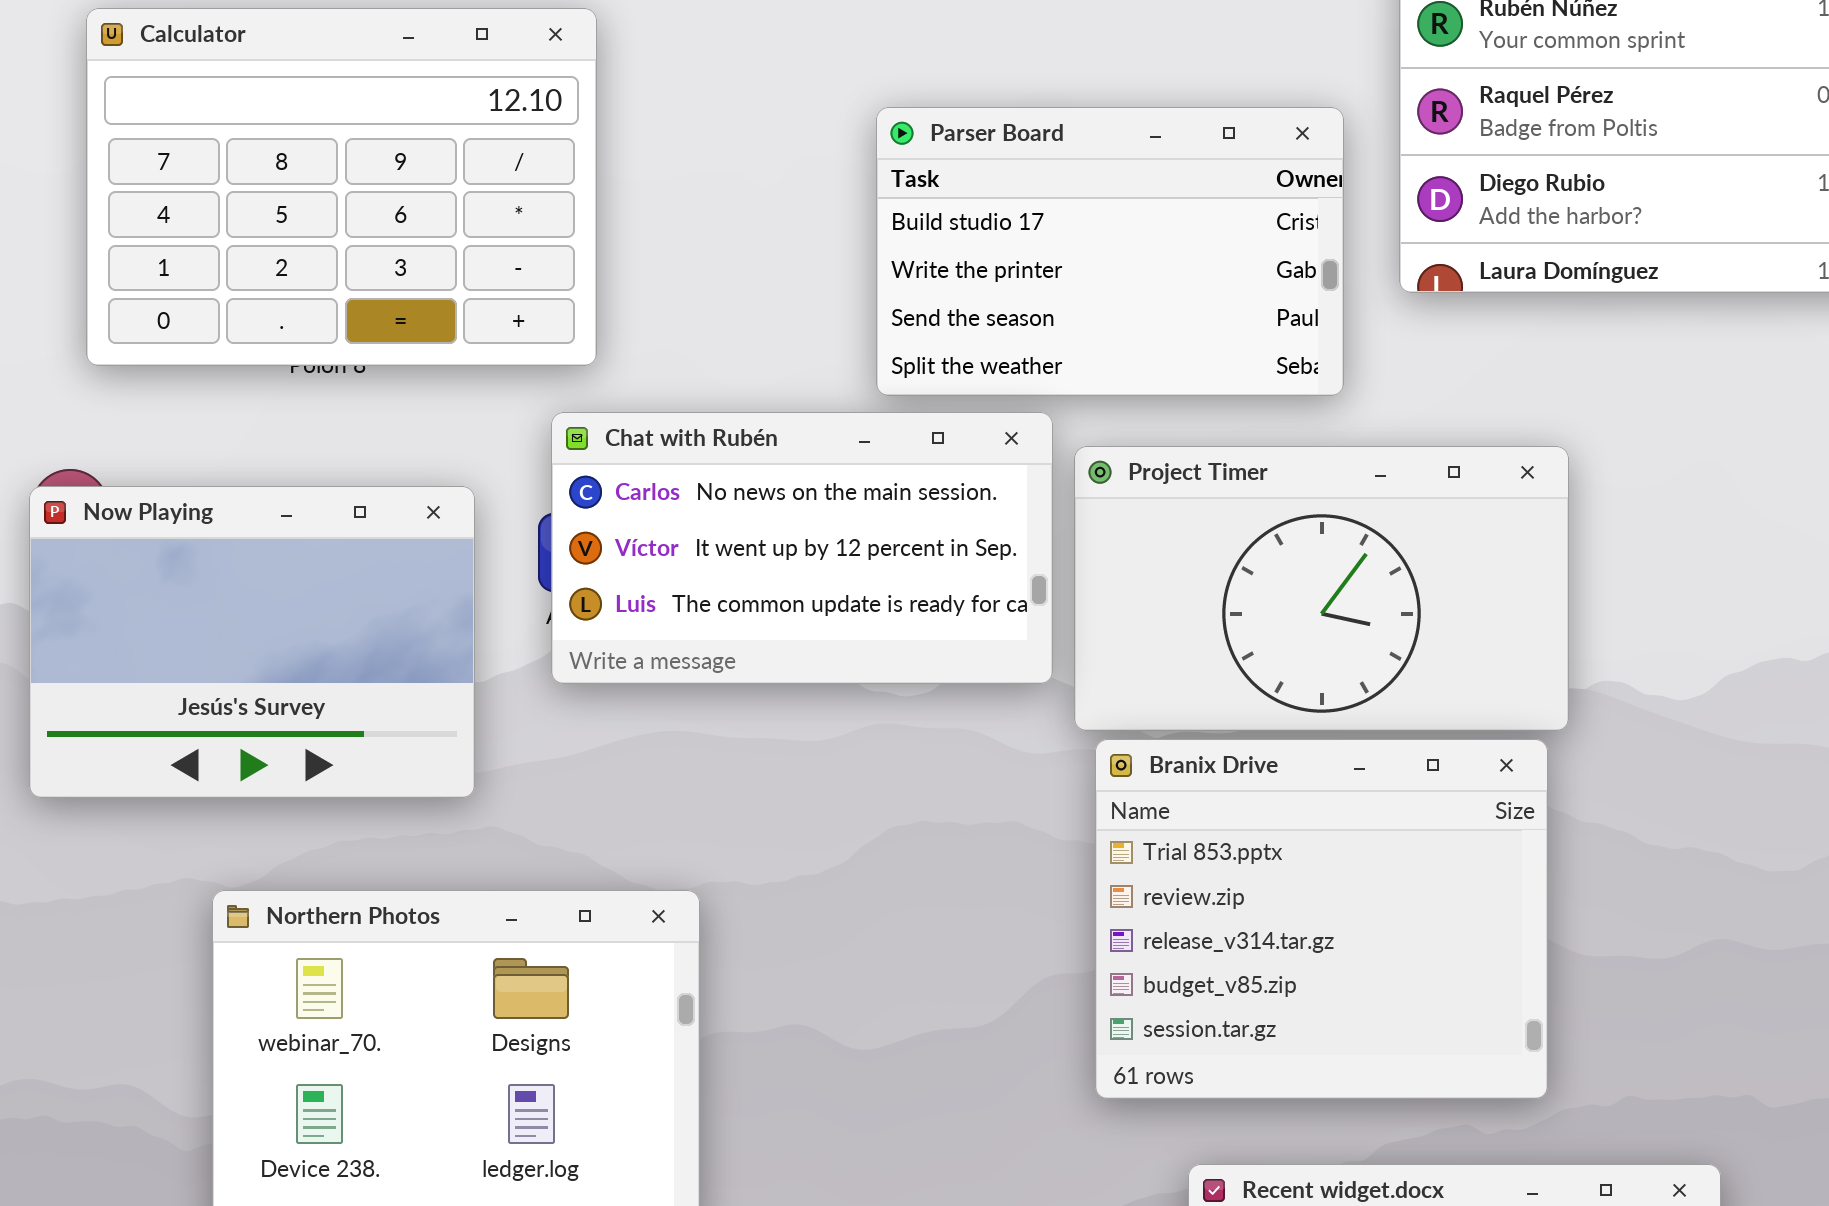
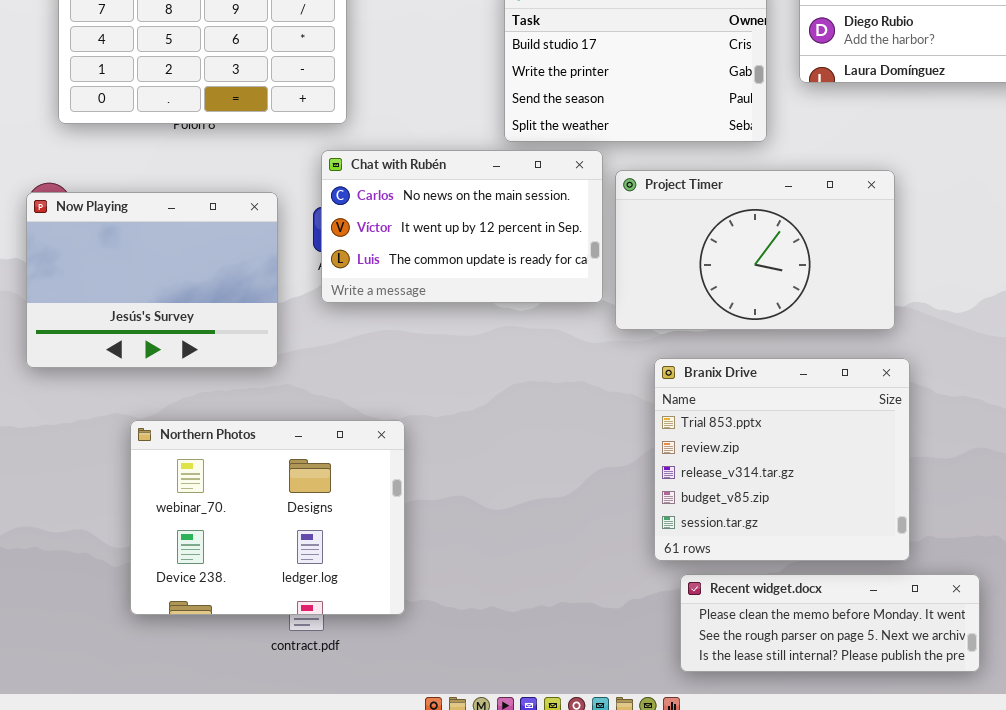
Branix Drive: [1095,739,1548,1099] -> [654,358,910,561], moved

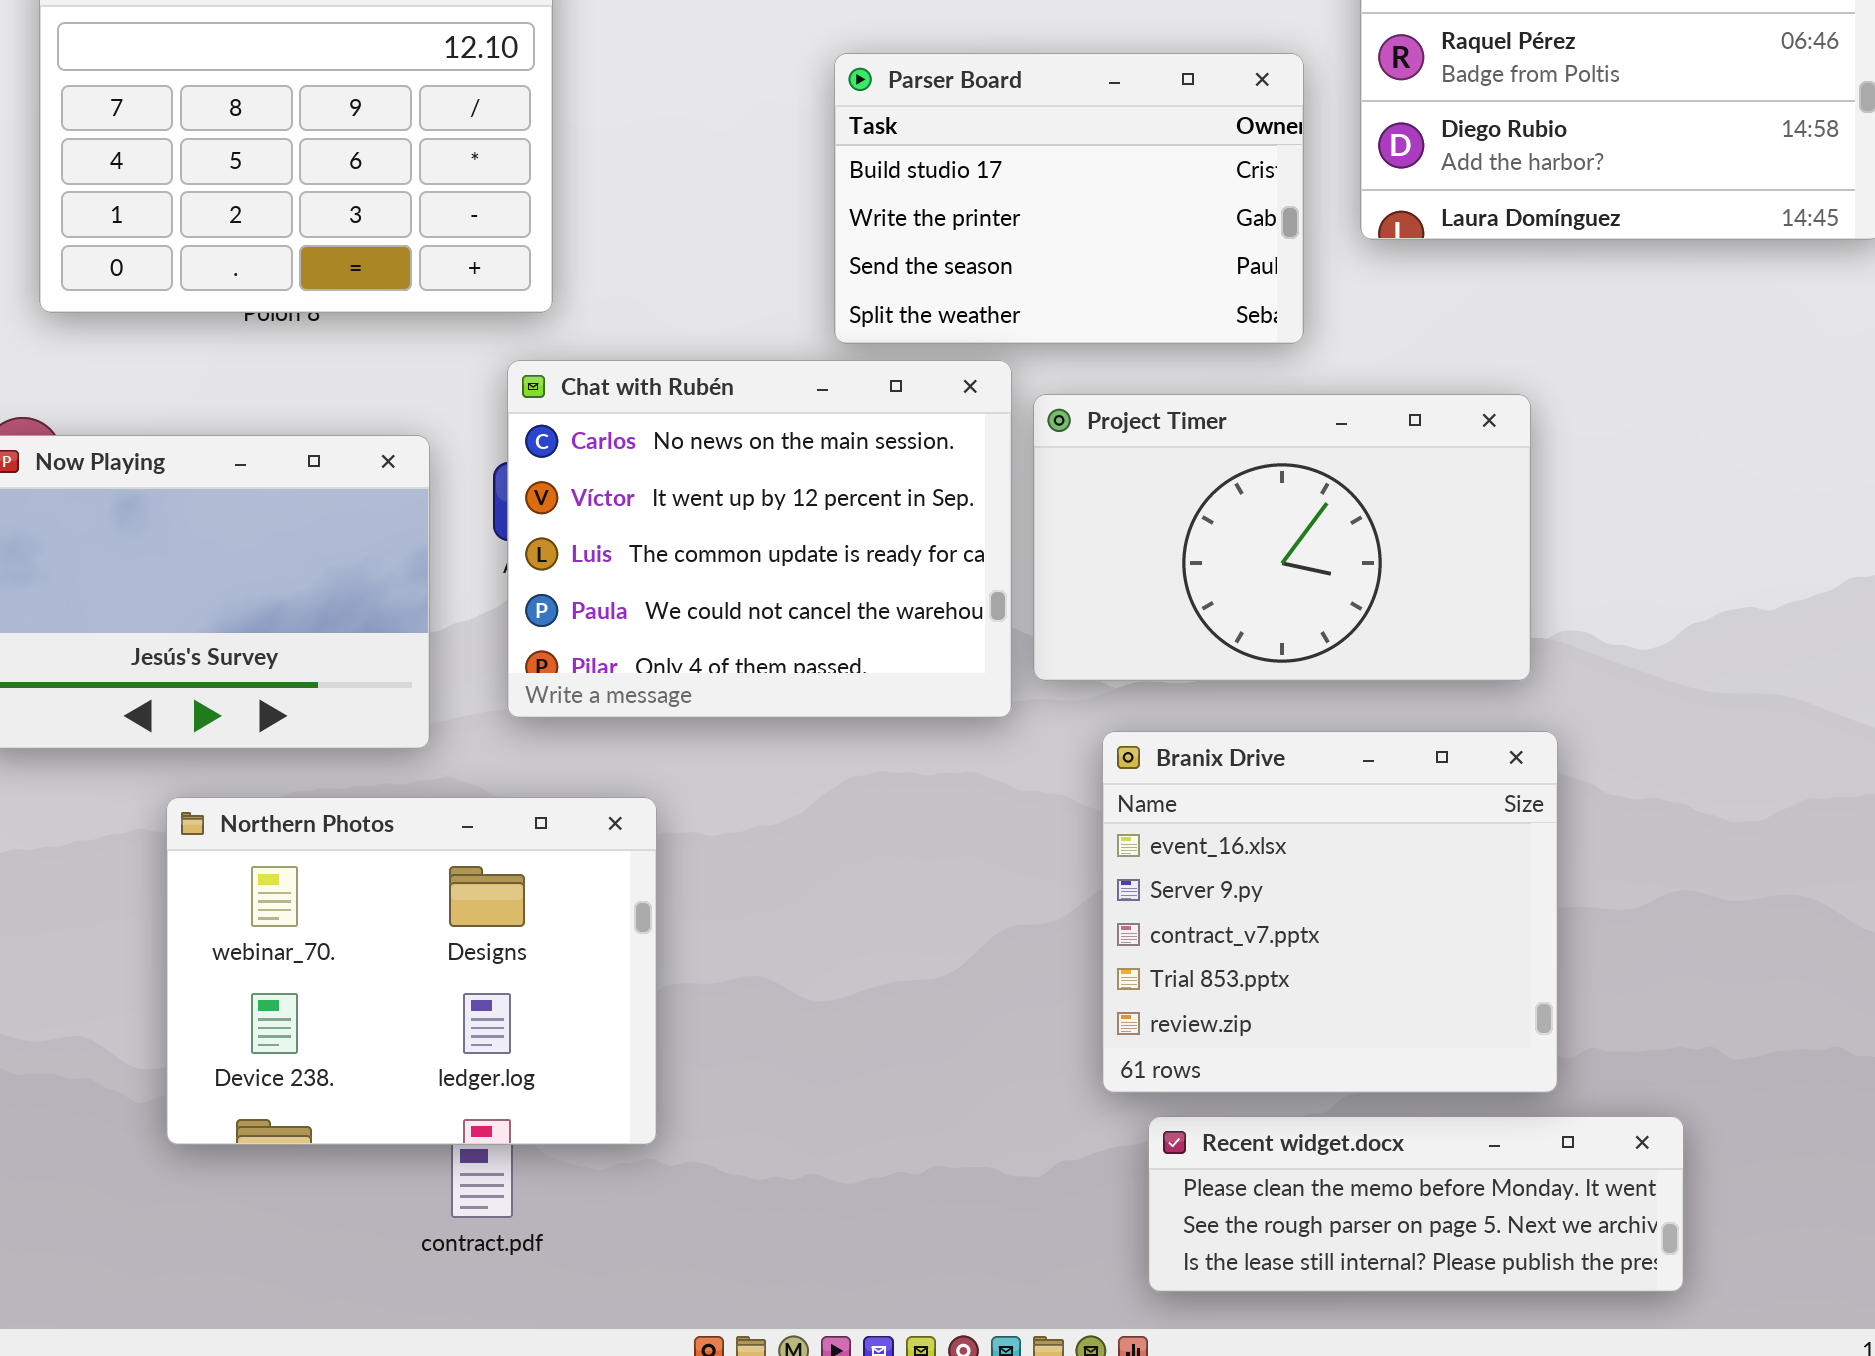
Chat with Rubén: [321,150,603,303] -> [507,360,1012,718], resized
Branix Drive: [654,358,910,561] -> [1102,731,1558,1093], scrolled up 3 rows
Northern Photos: [130,420,405,615] -> [166,797,657,1145], moved

